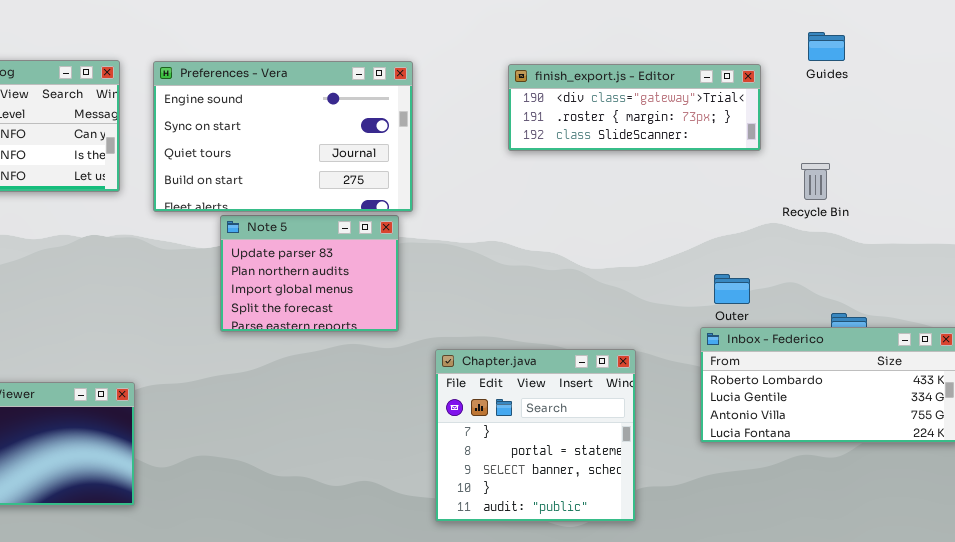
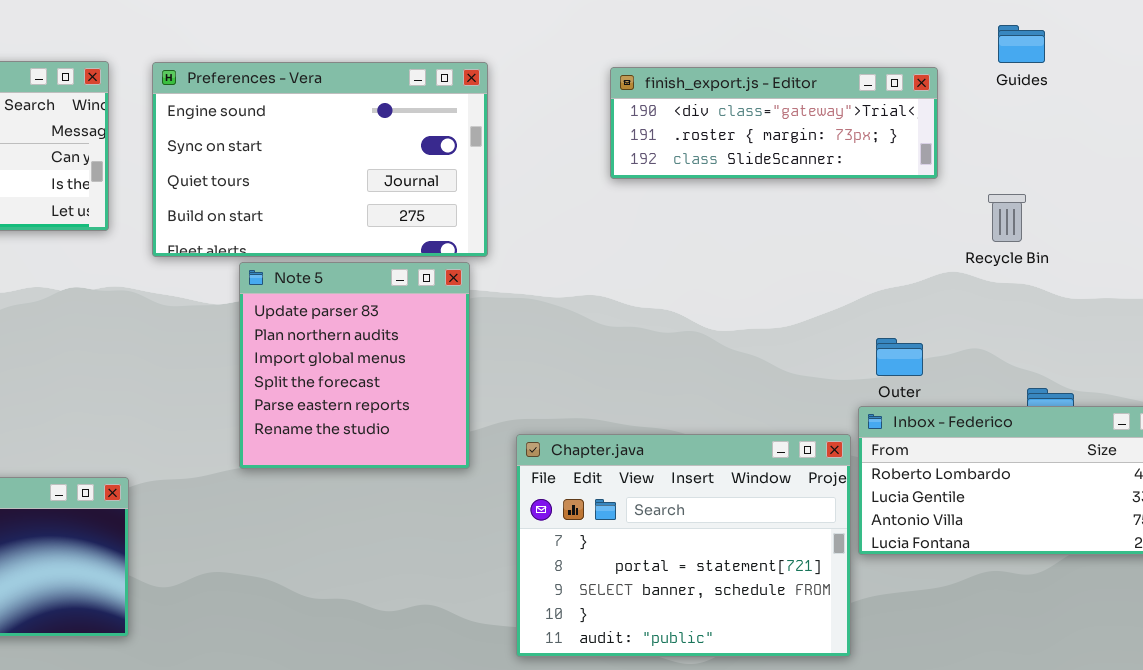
Note 5: [220,215,399,332] -> [239,262,470,469], resized
Chapter.java: [435,349,636,522] -> [516,434,851,657], resized

